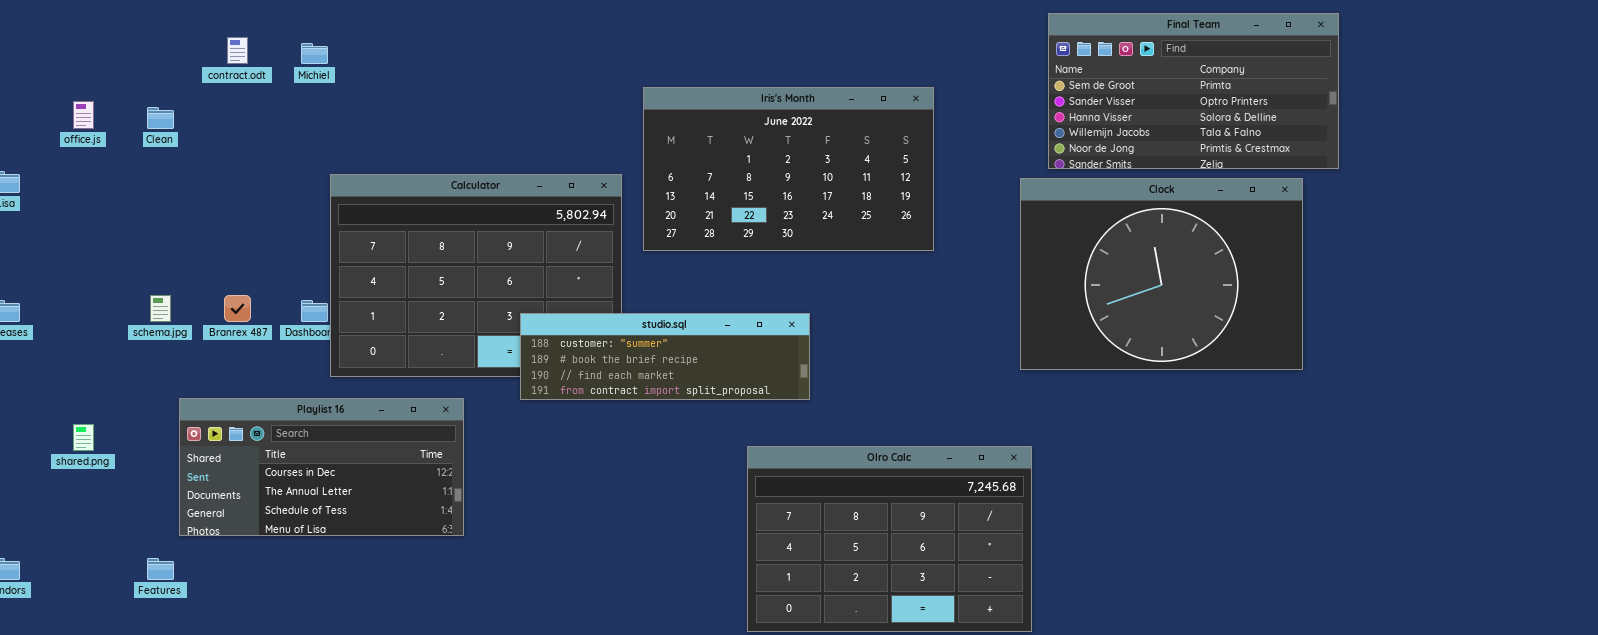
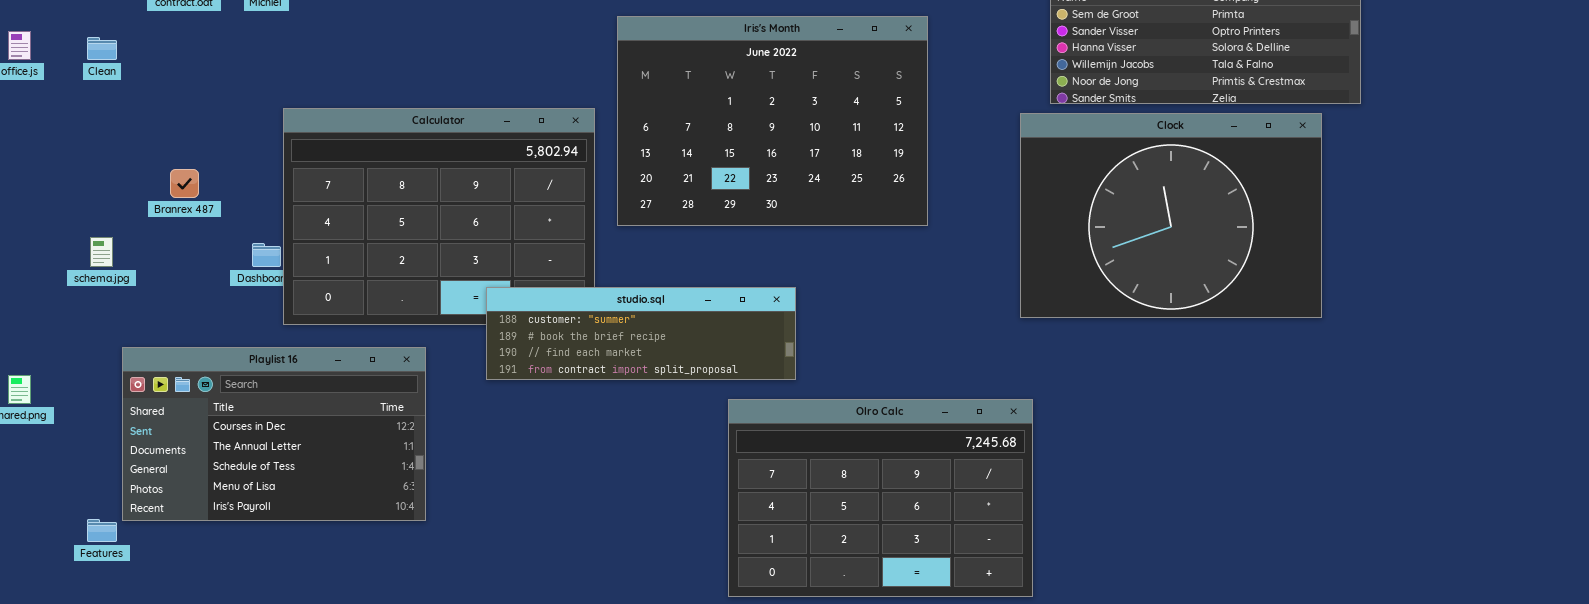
Iris's Month: [643,87,934,251] -> [617,16,928,226], resized
Branrex 487: [224,295,251,322] -> [170,169,199,198], moved
studio.sql: [520,313,810,400] -> [486,287,796,380], moved
Playlist 16: [179,398,464,536] -> [122,347,426,521], resized

